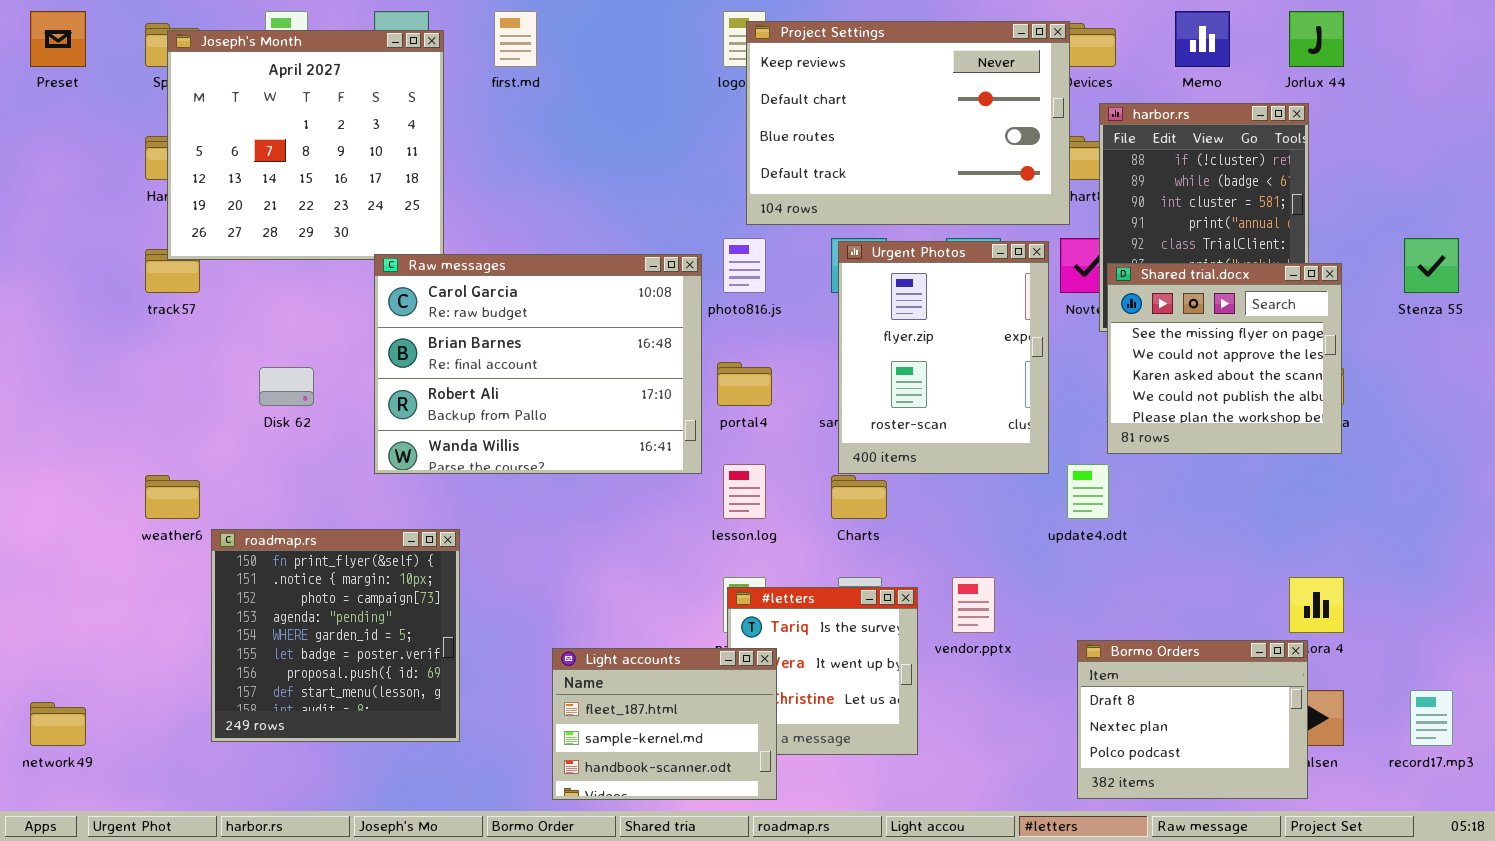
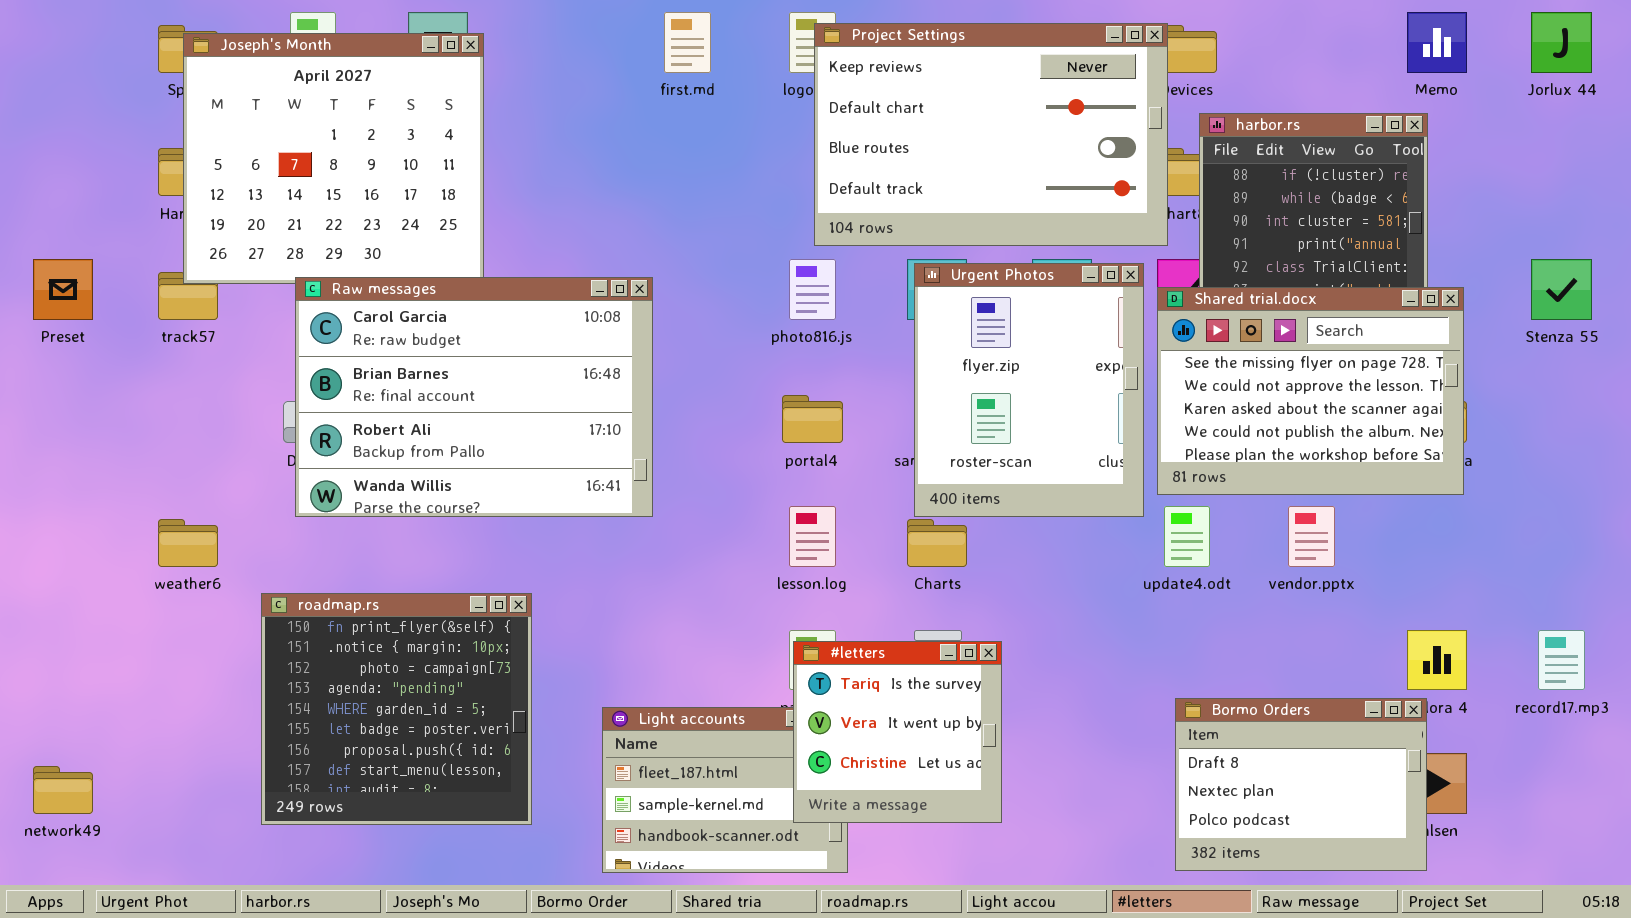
Preset: [30,11,86,67] -> [33,259,93,320], moved
first.md: [494,11,537,67] -> [664,12,711,73], moved
Memo: [1175,11,1230,67] -> [1407,12,1467,73], moved
Jorlux 44: [1289,11,1344,67] -> [1531,12,1592,73], moved
Raw messages: [374,254,702,474] -> [295,277,653,517], moved
Shared trial.docx: [1107,263,1342,454] -> [1157,287,1464,495], resized
roadmap.rs: [211,529,460,742] -> [261,593,532,825], moved
vendor.pptx: [952,577,995,633] -> [1288,506,1335,567], moved
#letters: [727,587,918,755] -> [793,641,1002,823], raised
record17.mp3: [1410,690,1453,746] -> [1538,630,1585,690], moved

